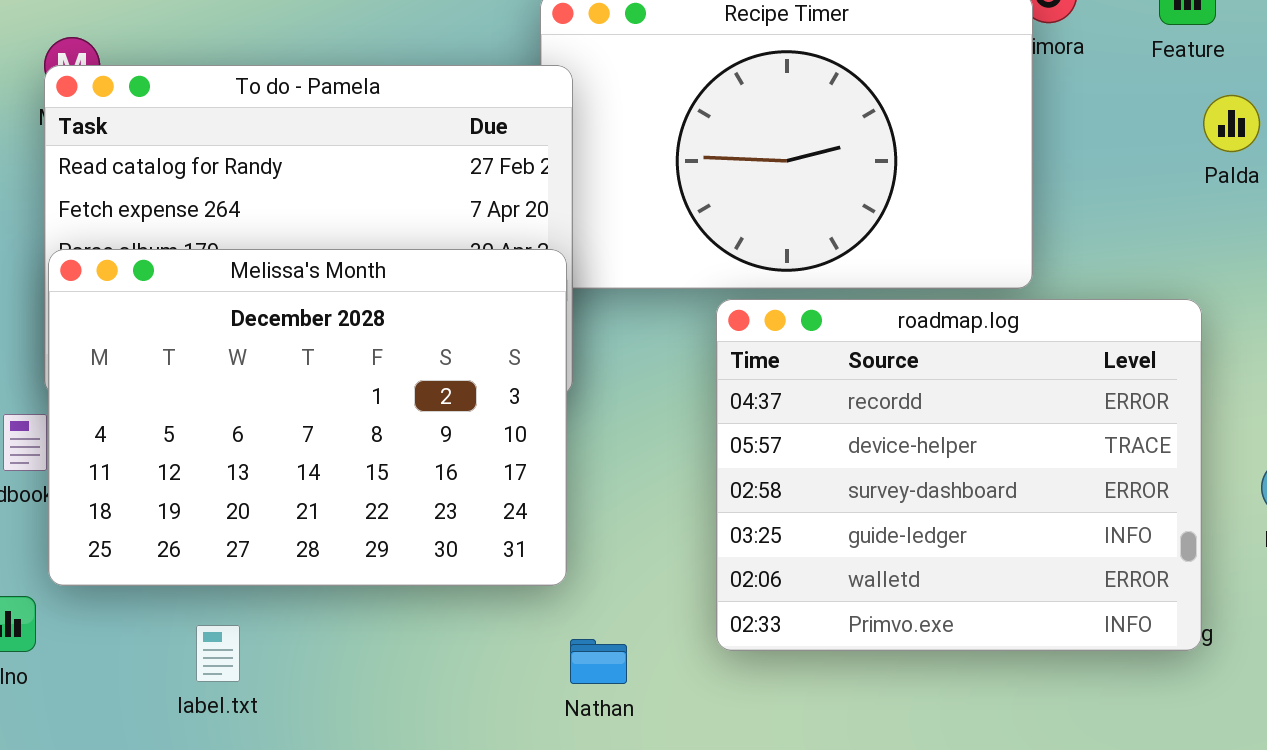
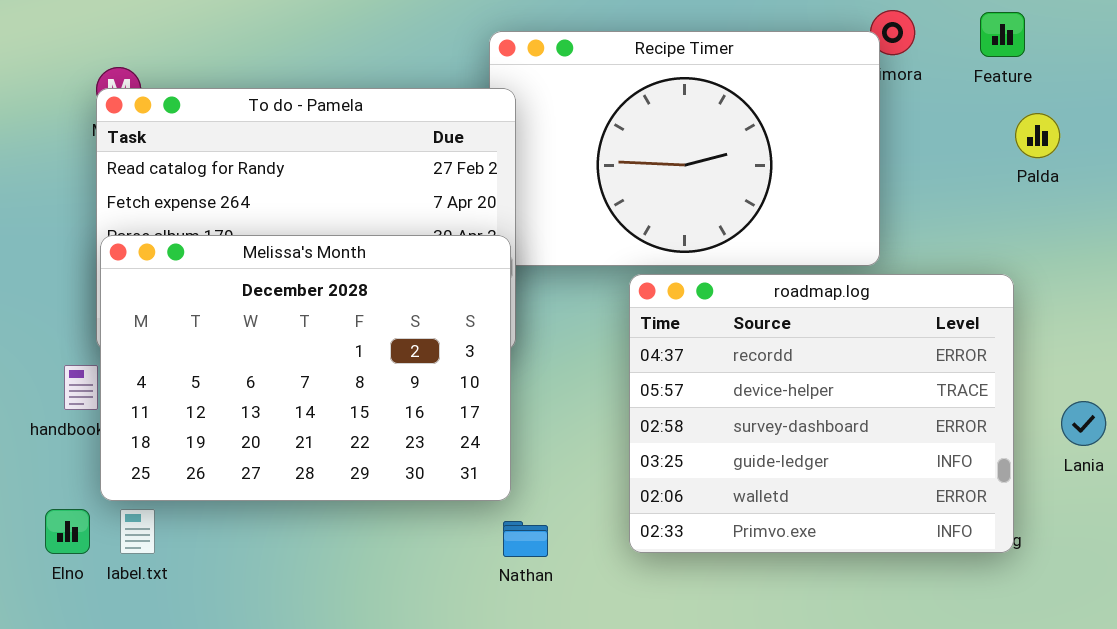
label.txt: [196,625,240,682] -> [120,509,155,554], moved
Nathan: [570,639,627,684] -> [503,521,548,557], moved

